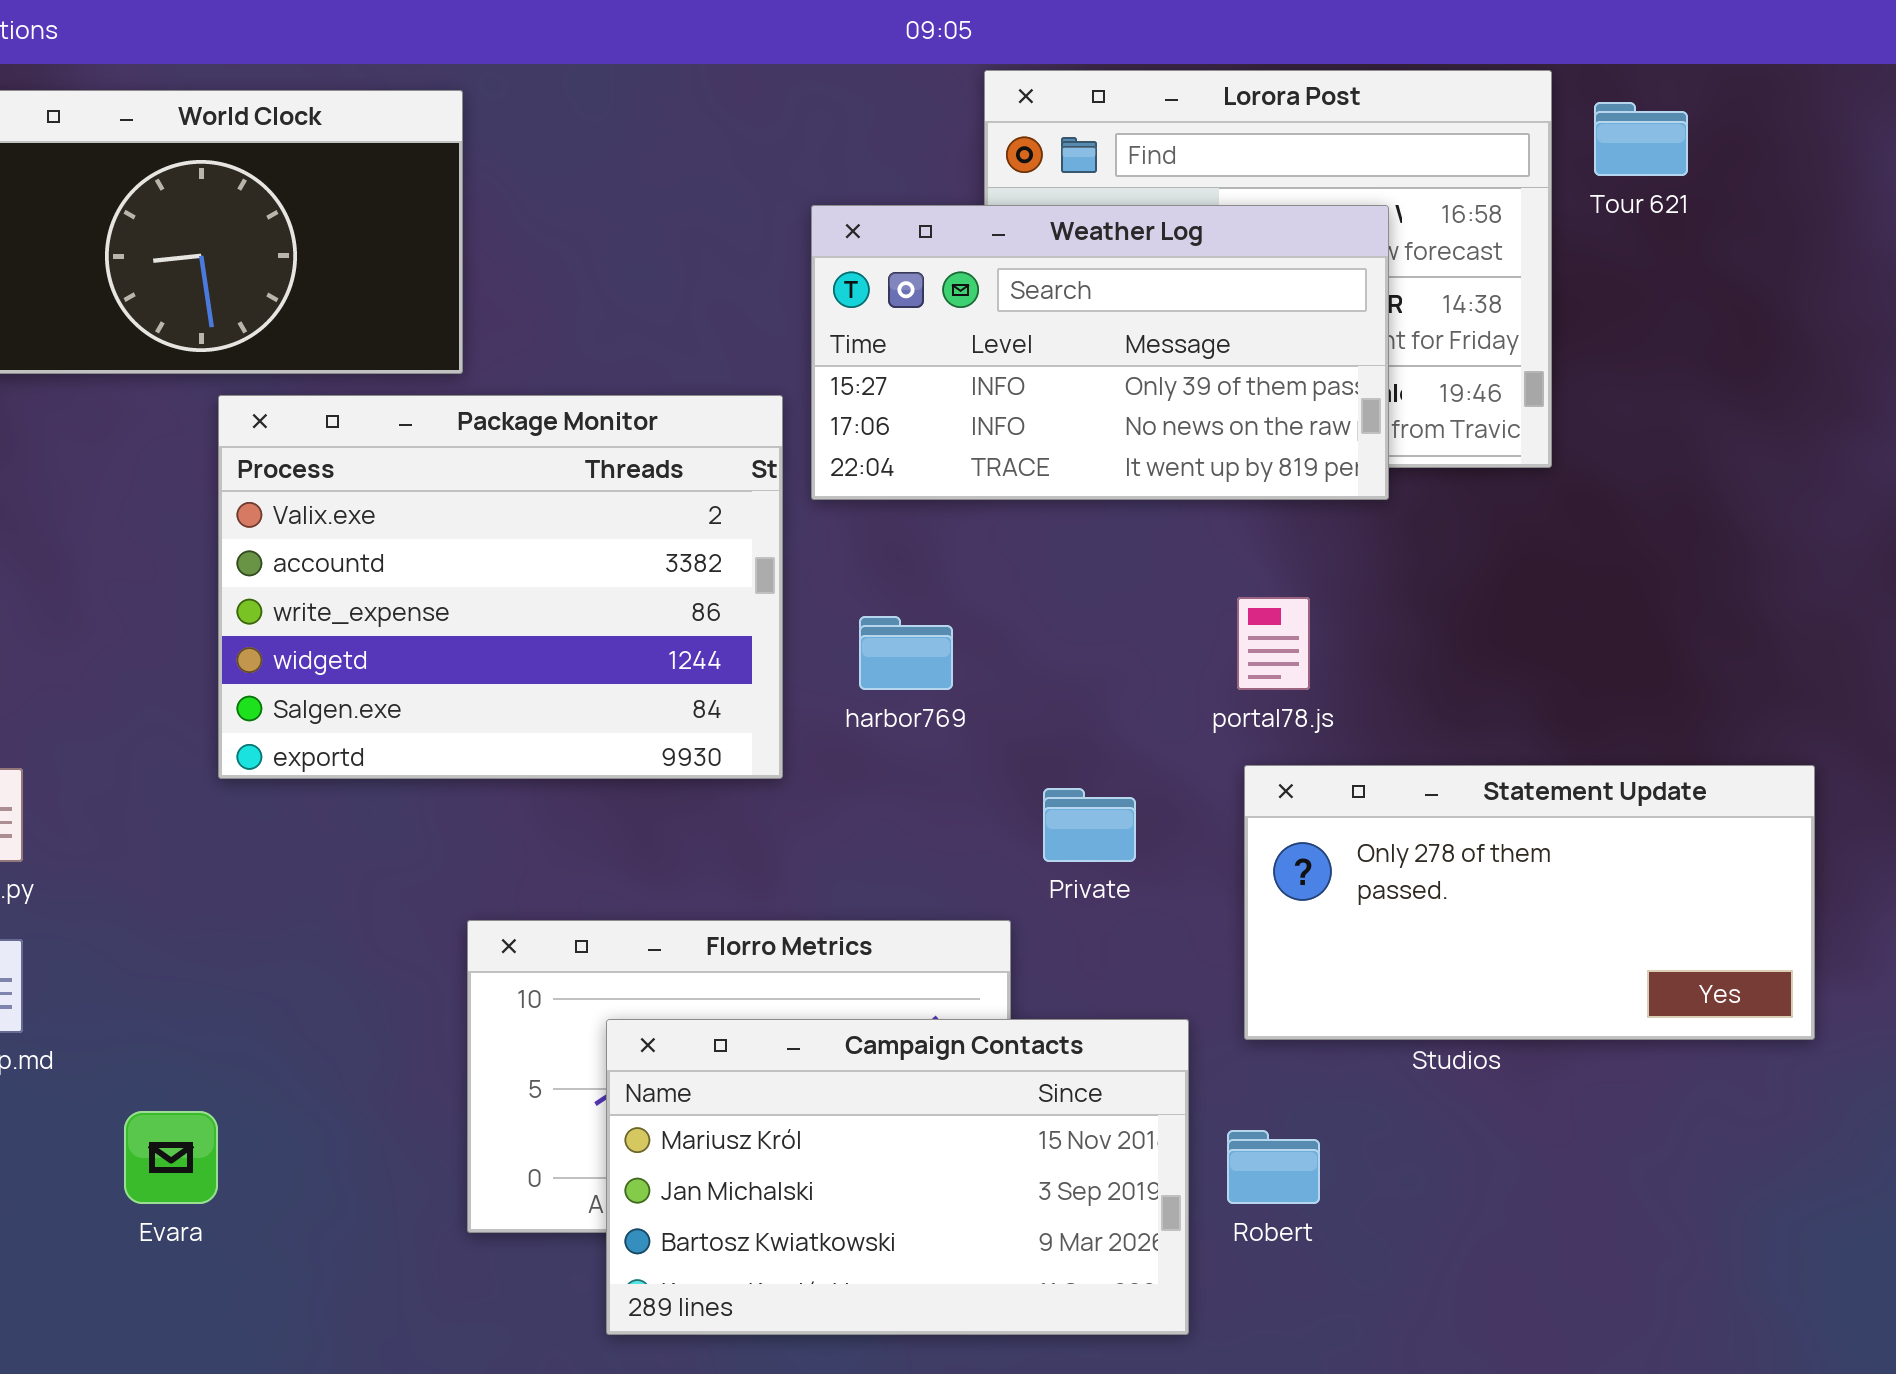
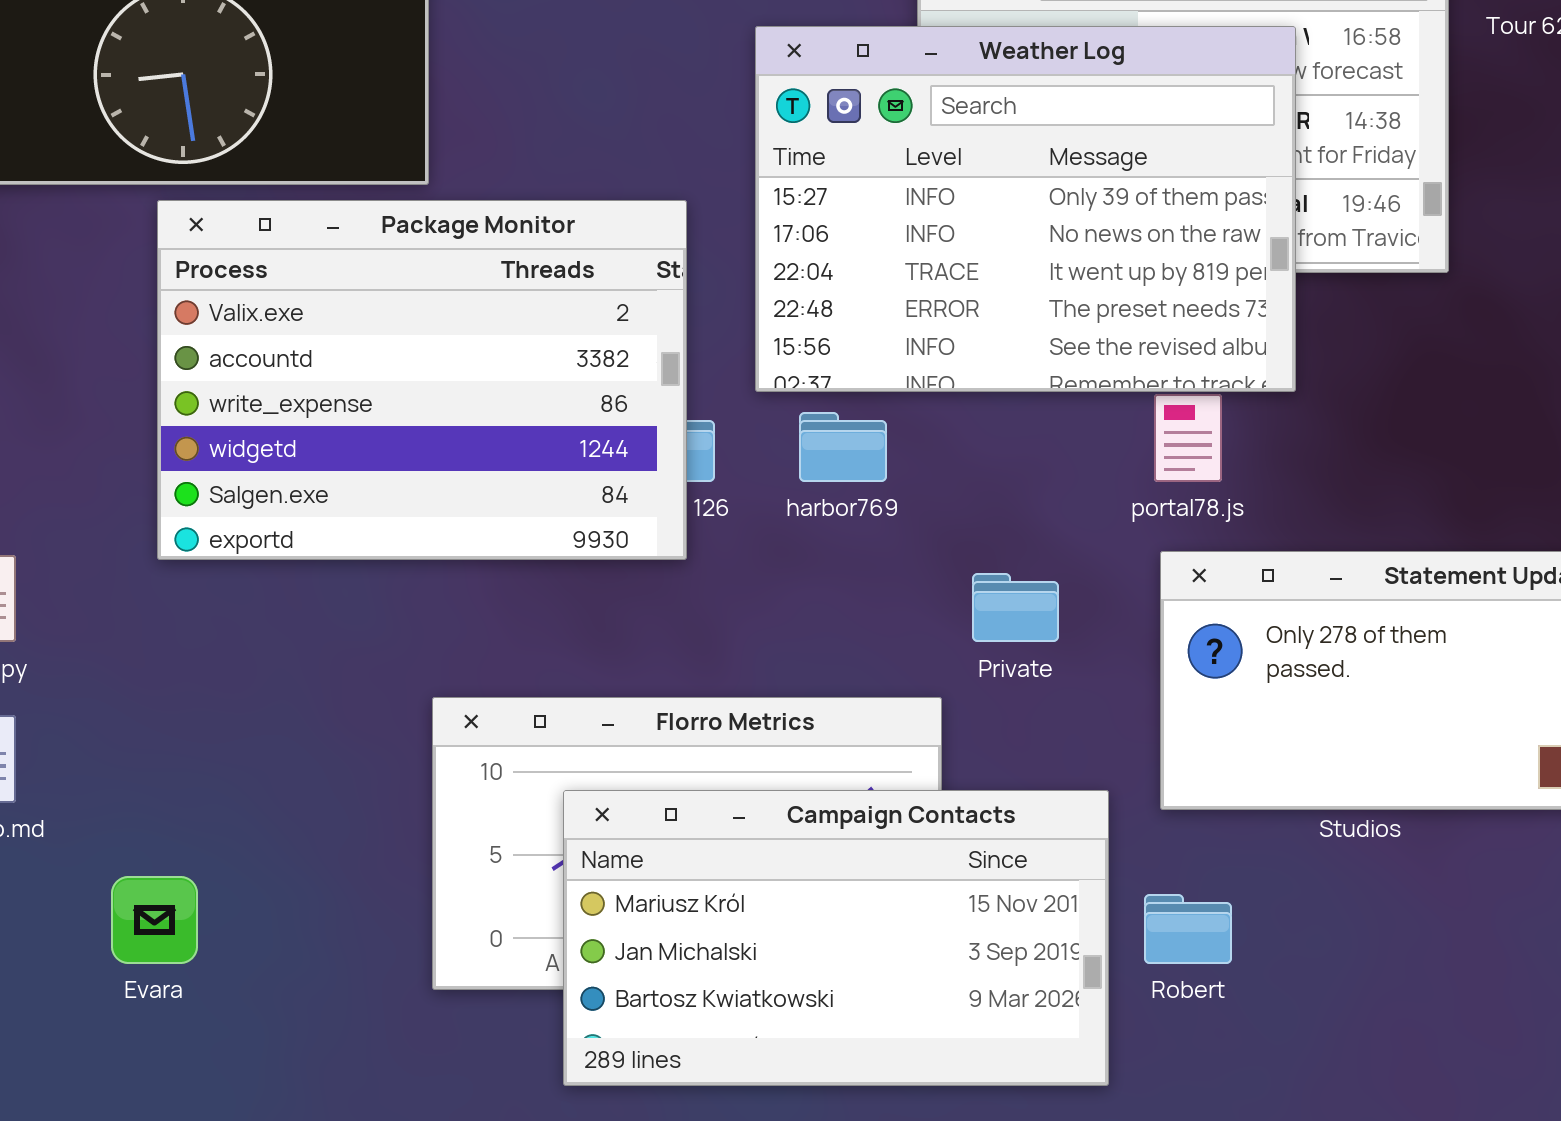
Weather Log: [811,205,1389,500] -> [755,26,1296,392], resized
Package Monitor: [218,395,783,779] -> [157,200,687,560], moved

